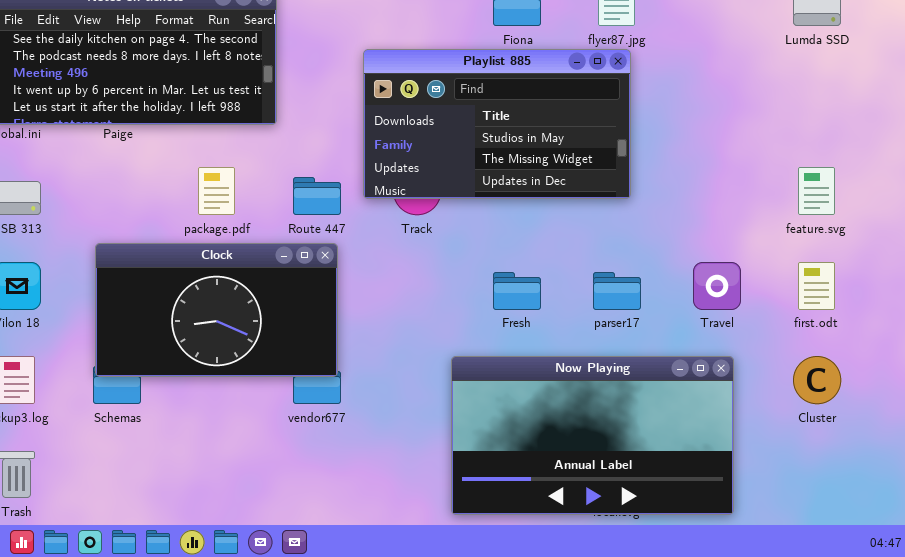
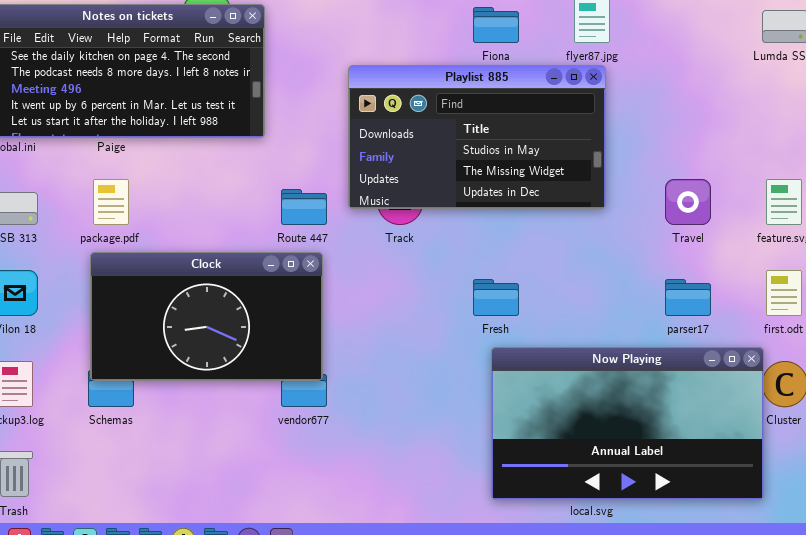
package.pdf: [198,167,235,215] -> [93,179,129,225], moved
Travel: [693,262,741,310] -> [665,179,711,225], moved
parser17: [593,272,641,310] -> [665,279,711,316], moved
Now Playing: [451,356,734,515] -> [491,347,764,500], moved

